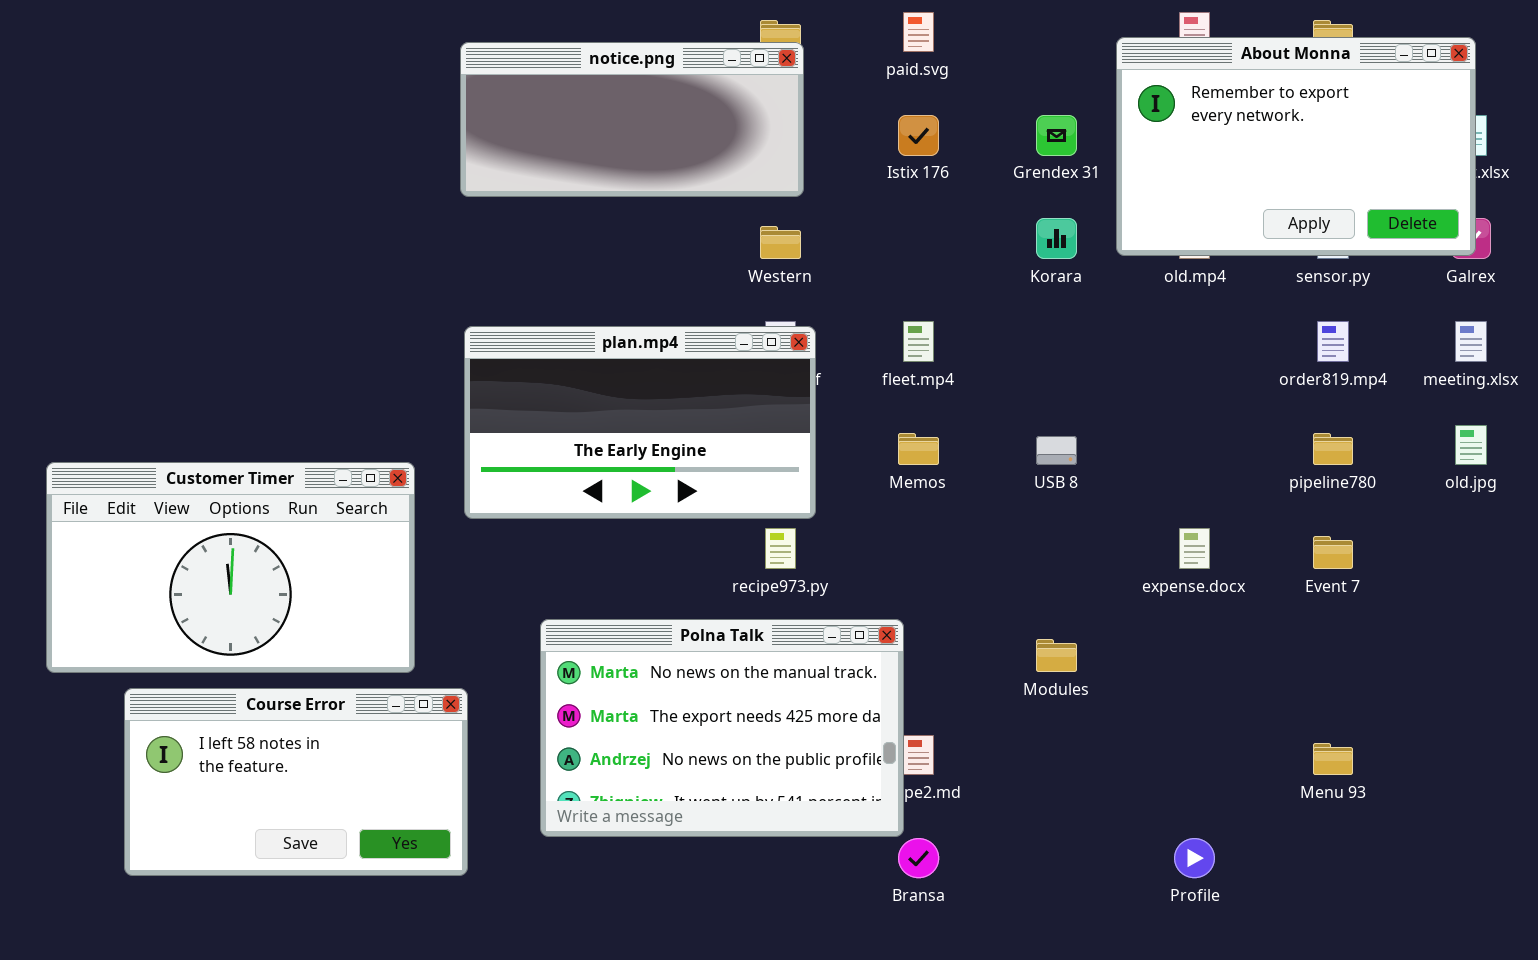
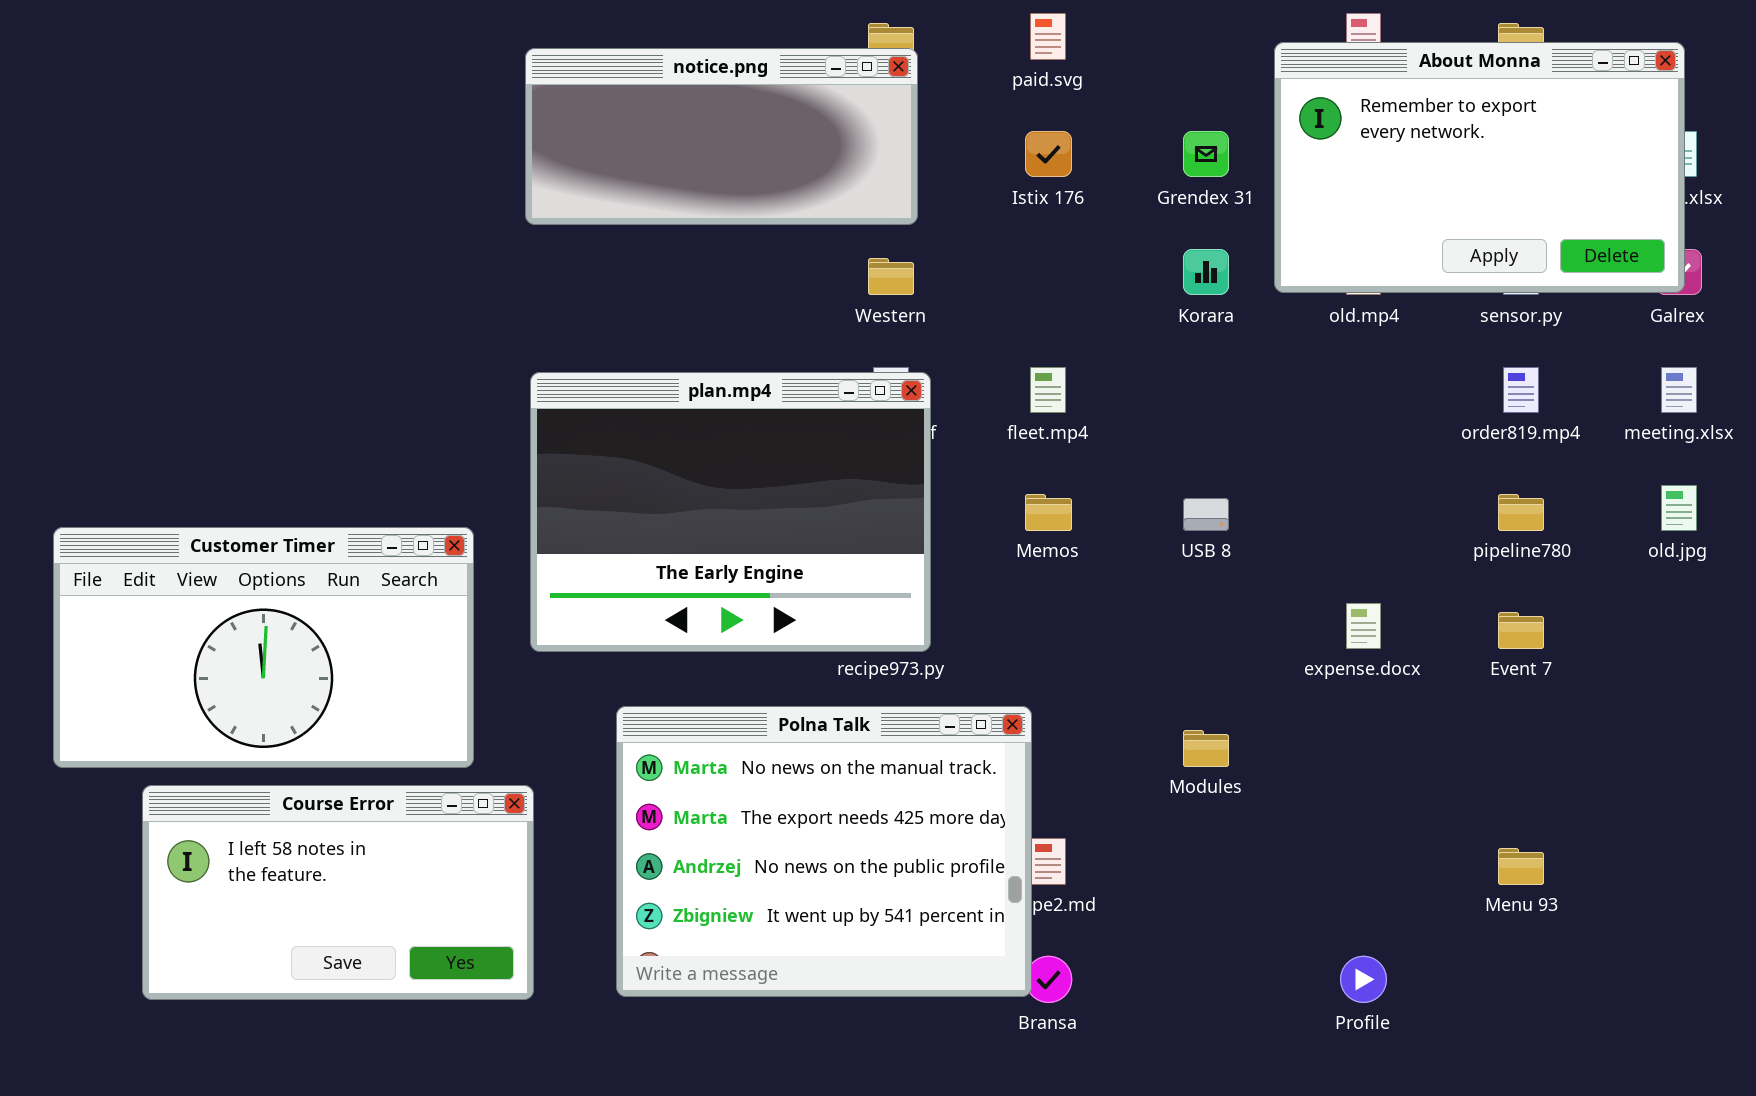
plan.mp4: [464,326,816,519] -> [530,372,931,652], resized
Polna Talk: [540,619,904,837] -> [616,706,1032,997], resized

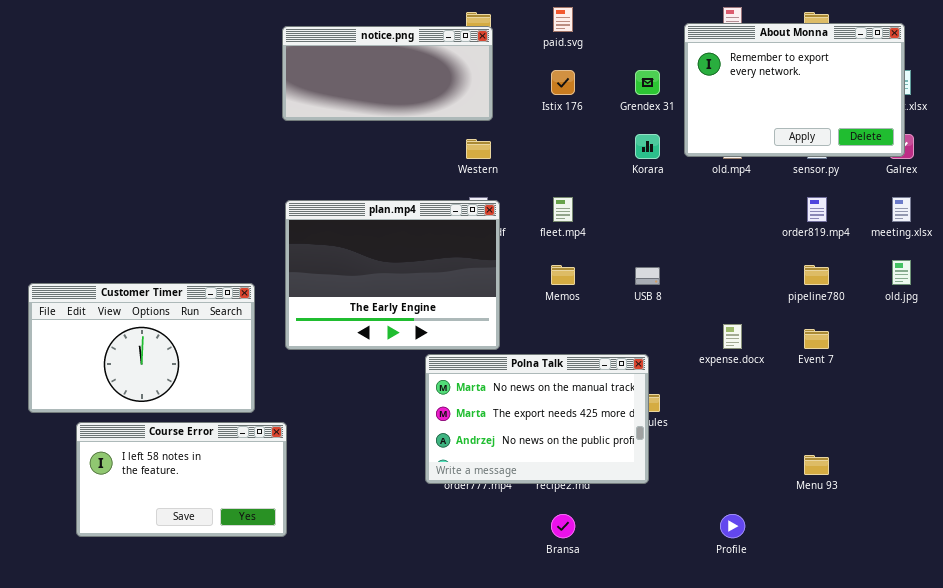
Polna Talk: [616,706,1032,997] -> [425,354,649,484], moved, resized

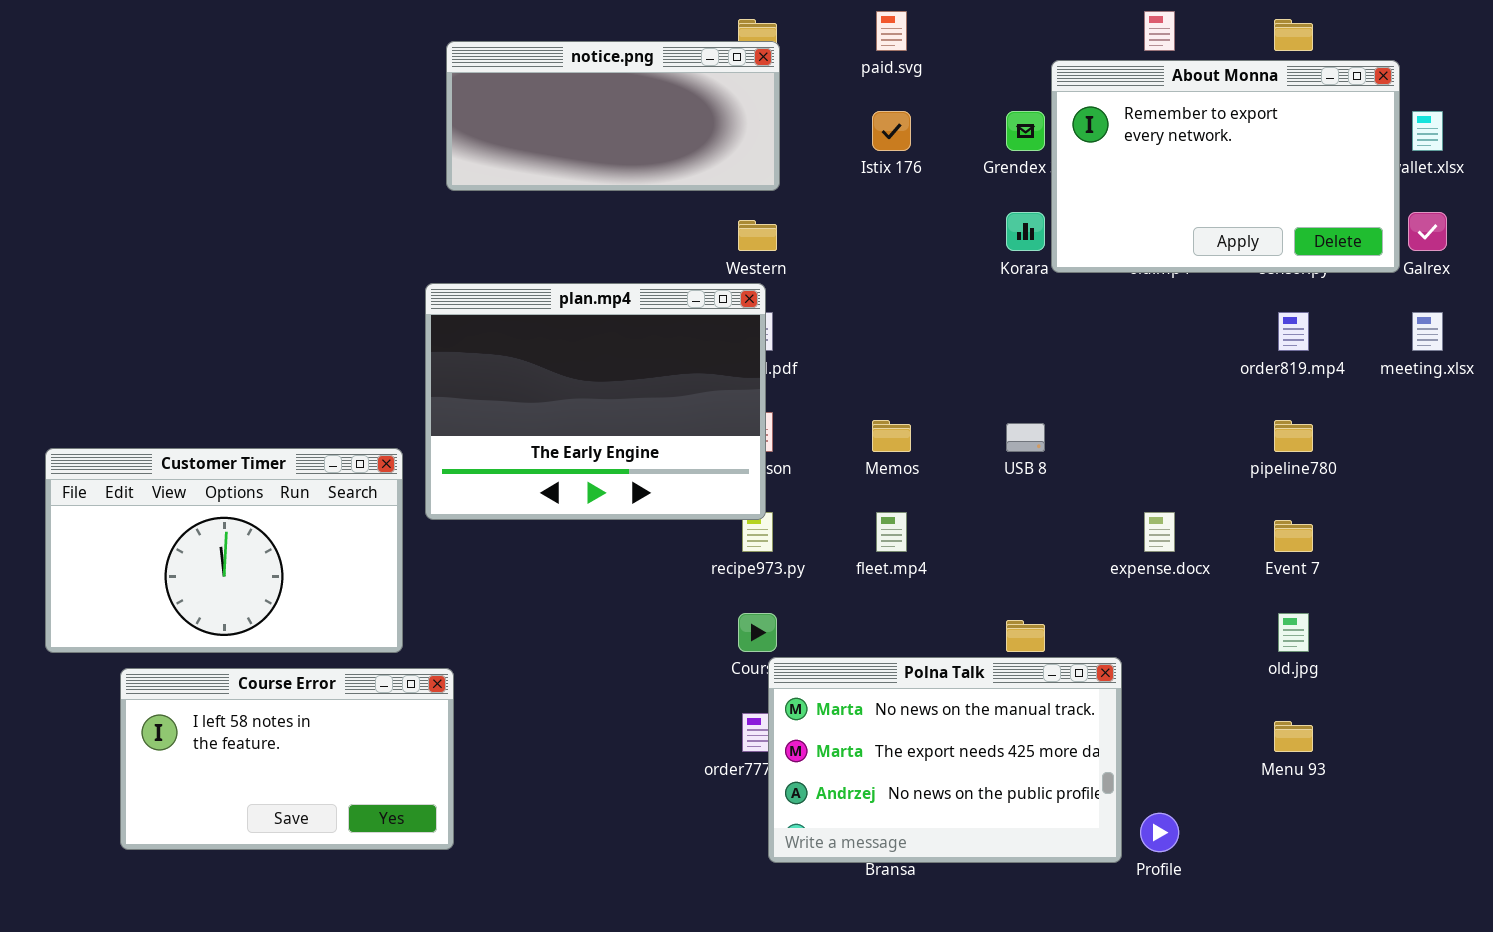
About Monna: [684,23,905,157] -> [1051,60,1400,273], moved
fleet.mp4: [553,197,573,222] -> [876,512,907,552], moved
plan.mp4: [285,200,500,350] -> [425,283,766,520], moved
old.jpg: [892,260,911,285] -> [1278,613,1309,652], moved
Polna Talk: [425,354,649,484] -> [768,657,1122,863], moved

